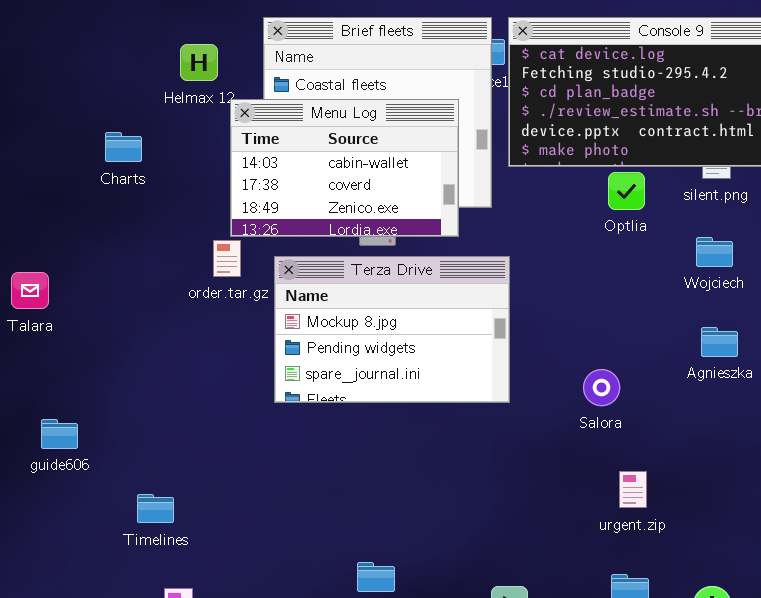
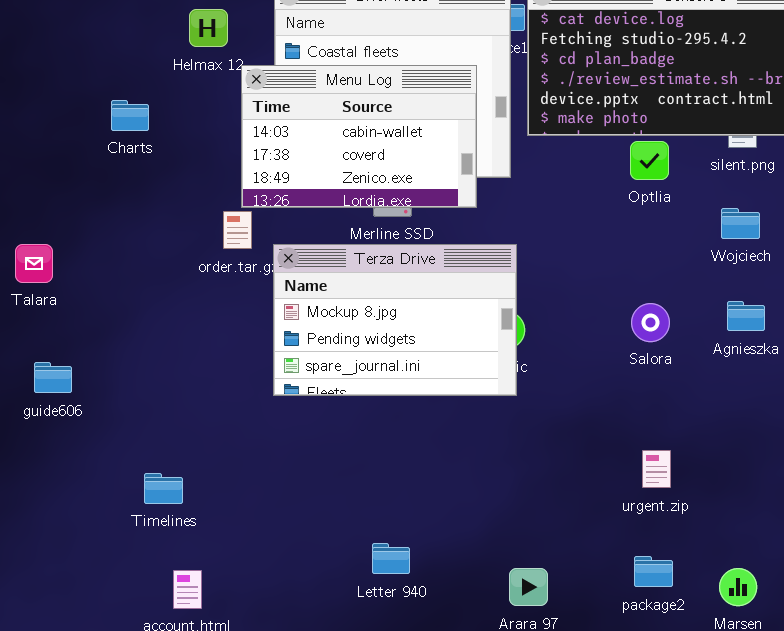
Terza Drive: [274,256,510,403] -> [273,244,517,396], moved
Salora: [583,369,620,406] -> [631,303,670,342], moved
guide606: [41,419,78,449] -> [34,362,72,393], moved

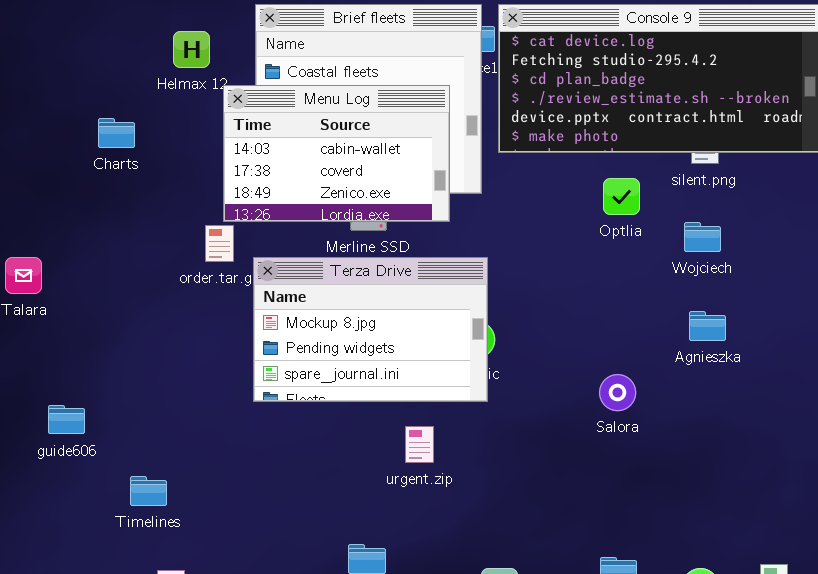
Optlia: [630,141,669,180] -> [603,178,640,215], moved
Salora: [631,303,670,342] -> [599,374,636,411], moved
guide606: [34,362,72,393] -> [48,405,85,434], moved
urgent.zip: [642,450,671,488] -> [405,426,434,463], moved

